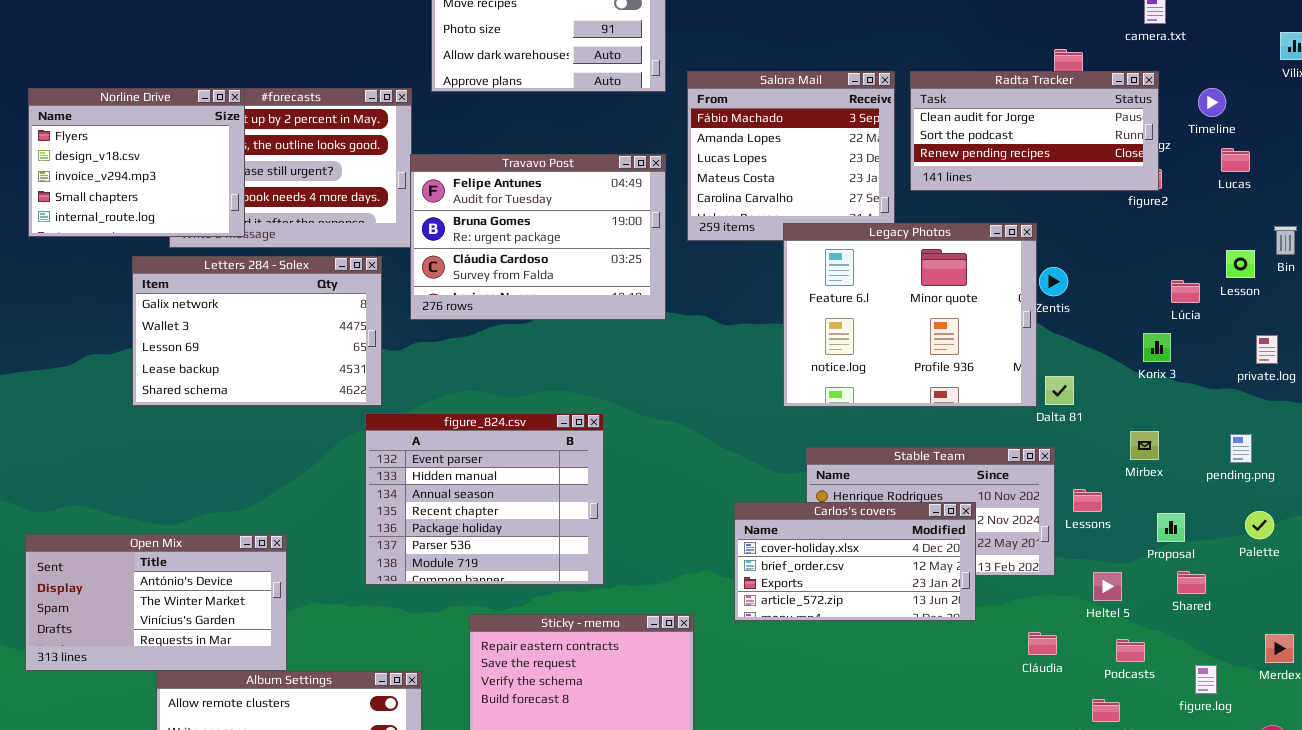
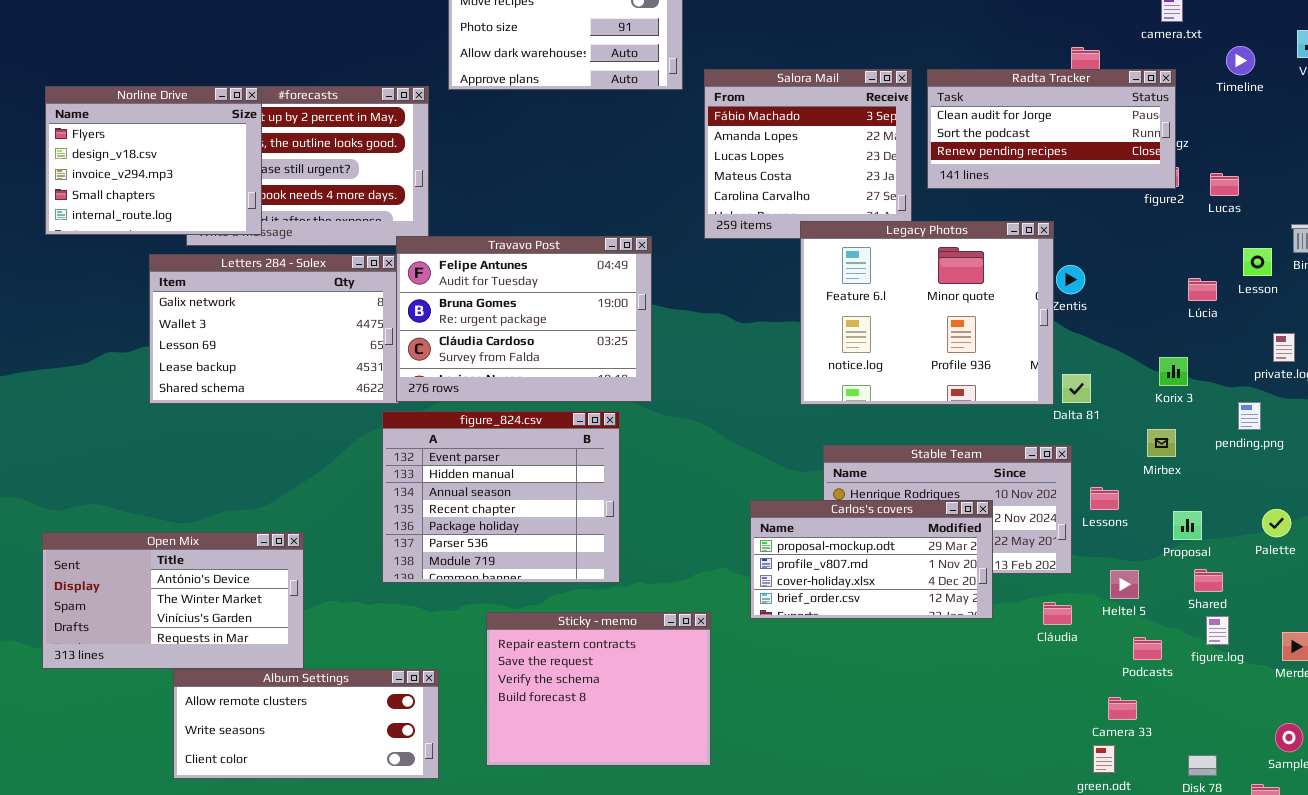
Timeline: [1198,88,1226,117] -> [1226,46,1255,75], moved
Lucas: [1221,148,1250,172] -> [1210,173,1239,196], moved
Travavo Post: [410,154,666,320] -> [396,236,652,402], moved
Korix 3: [1143,333,1171,362] -> [1159,357,1188,386], moved
pending.png: [1230,434,1252,463] -> [1238,402,1261,430], moved
Carlos's covers: [734,502,976,621] -> [750,500,993,619], scrolled up 2 rows
Cláudia: [1028,632,1057,655] -> [1043,602,1072,625], moved
figure.log: [1195,665,1217,694] -> [1206,616,1229,645], moved

